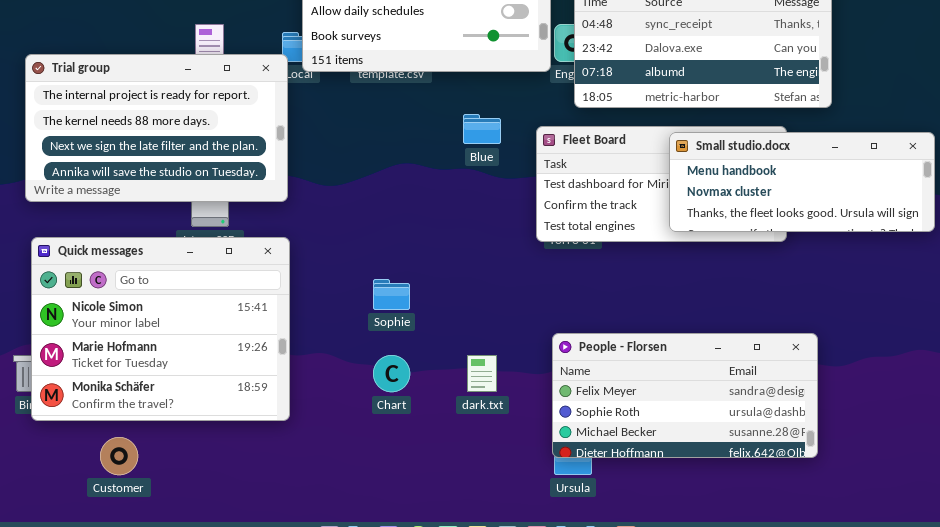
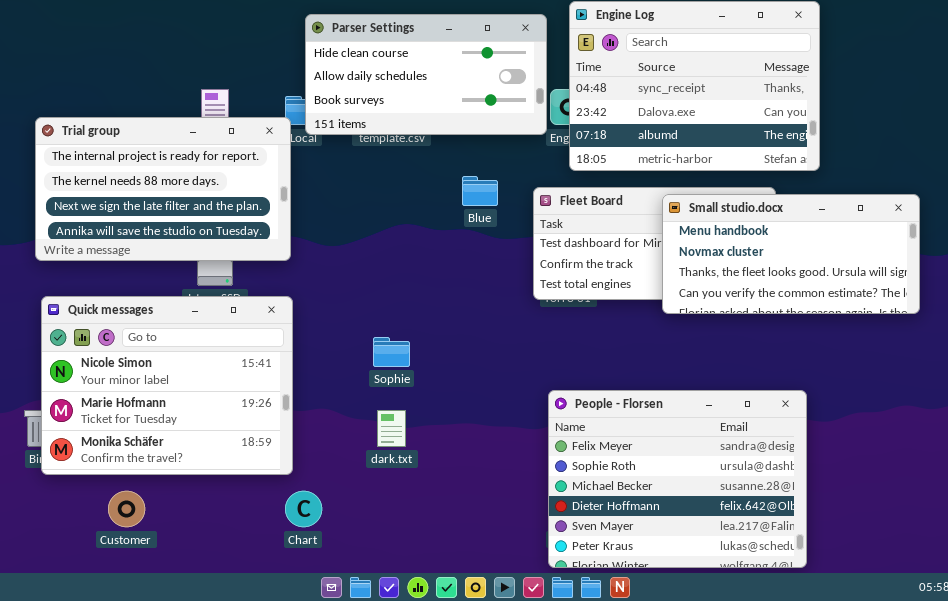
Small studio.docx: [669,132,935,232] -> [662,194,920,314], resized
People - Florsen: [552,333,818,458] -> [548,390,807,568], resized
Chart: [373,355,410,392] -> [285,491,322,527], moved
dark.txt: [467,355,497,392] -> [377,410,406,447], moved

